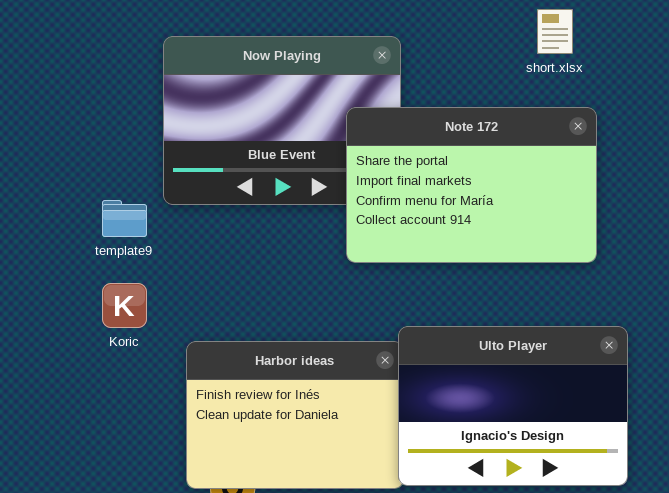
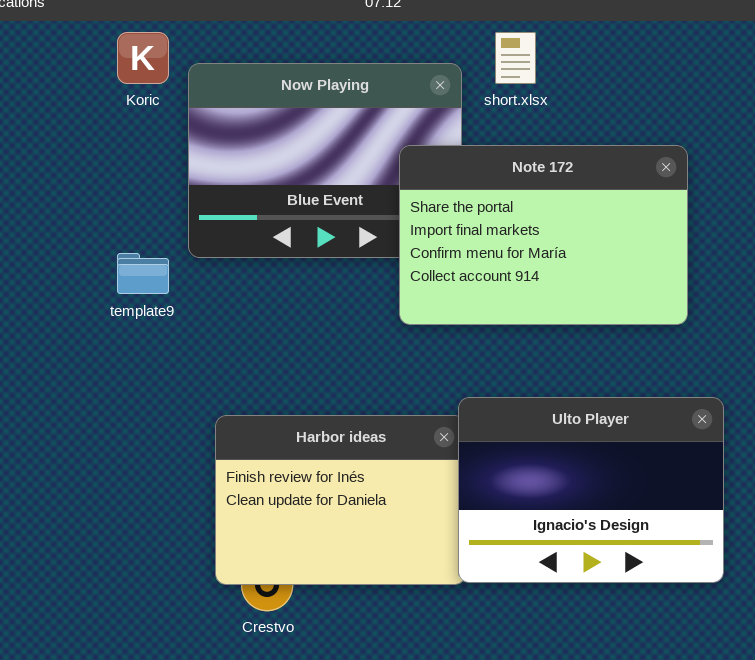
short.xlsx: [537,9,573,54] -> [495,32,536,84], moved
Koric: [102,283,147,328] -> [117,32,169,84], moved

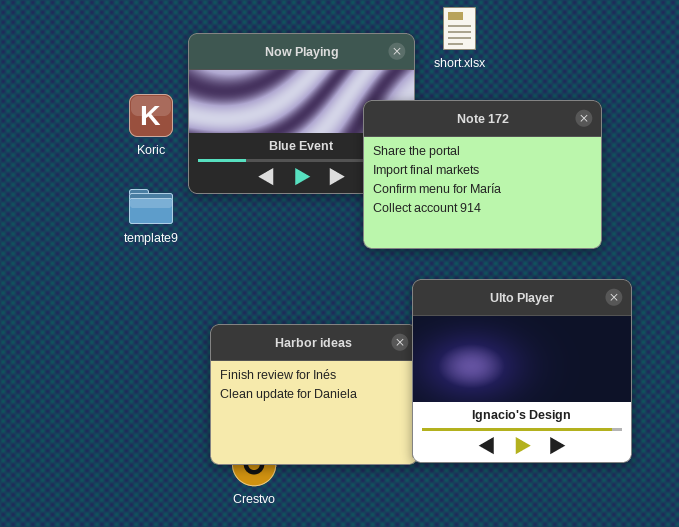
Koric: [117,32,169,84] -> [129,94,173,137], moved
Ulto Player: [458,397,724,583] -> [412,279,632,463], resized

